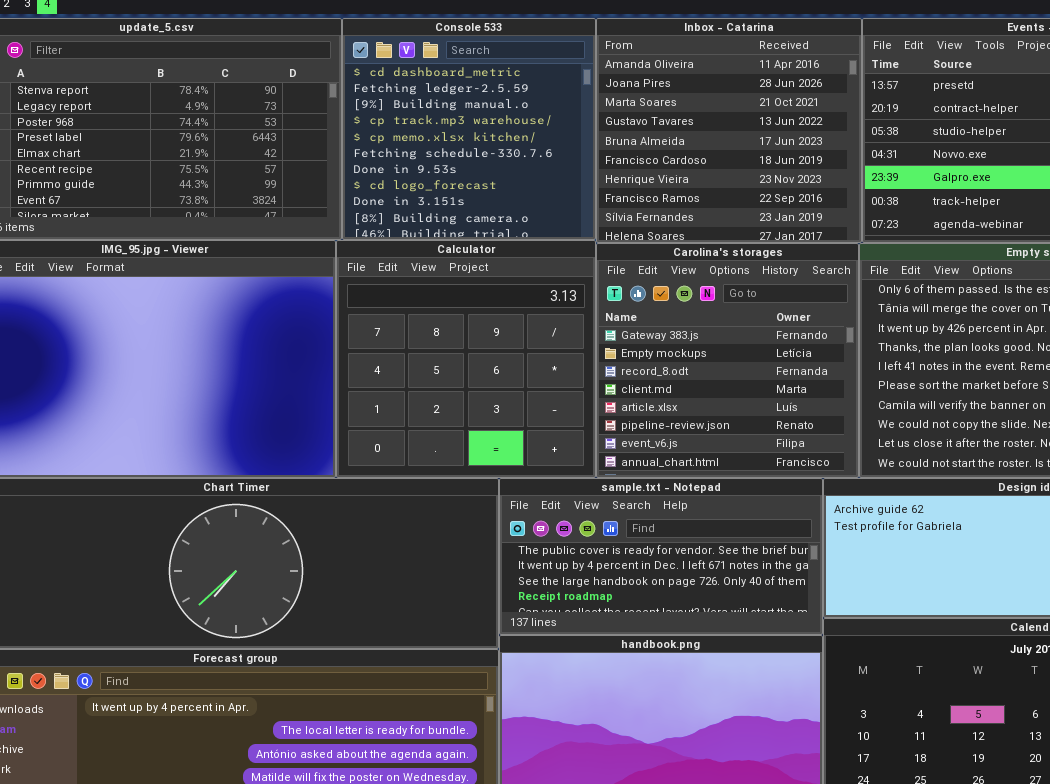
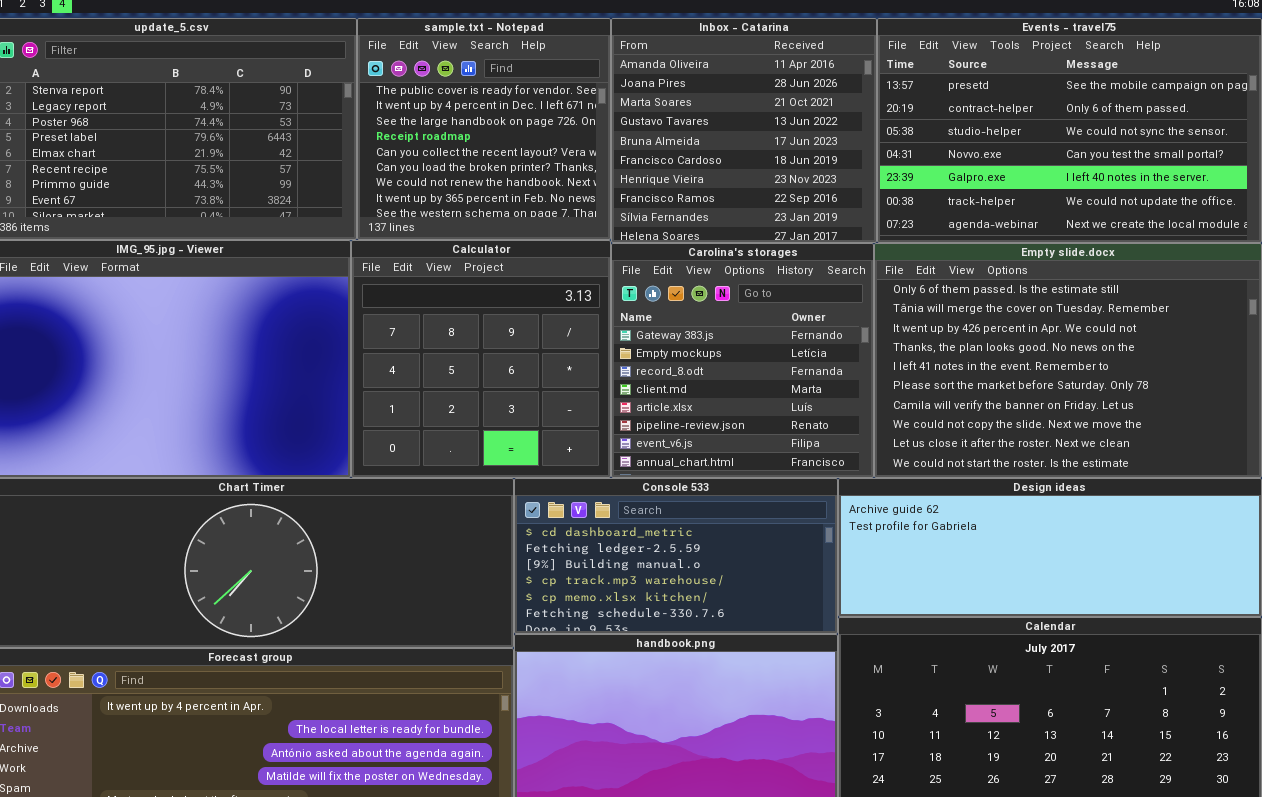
Console 533: [342,18,596,240] -> [514,478,838,634], moved, resized
sample.txt - Notepad: [499,478,823,635] -> [357,18,611,240], moved, resized

